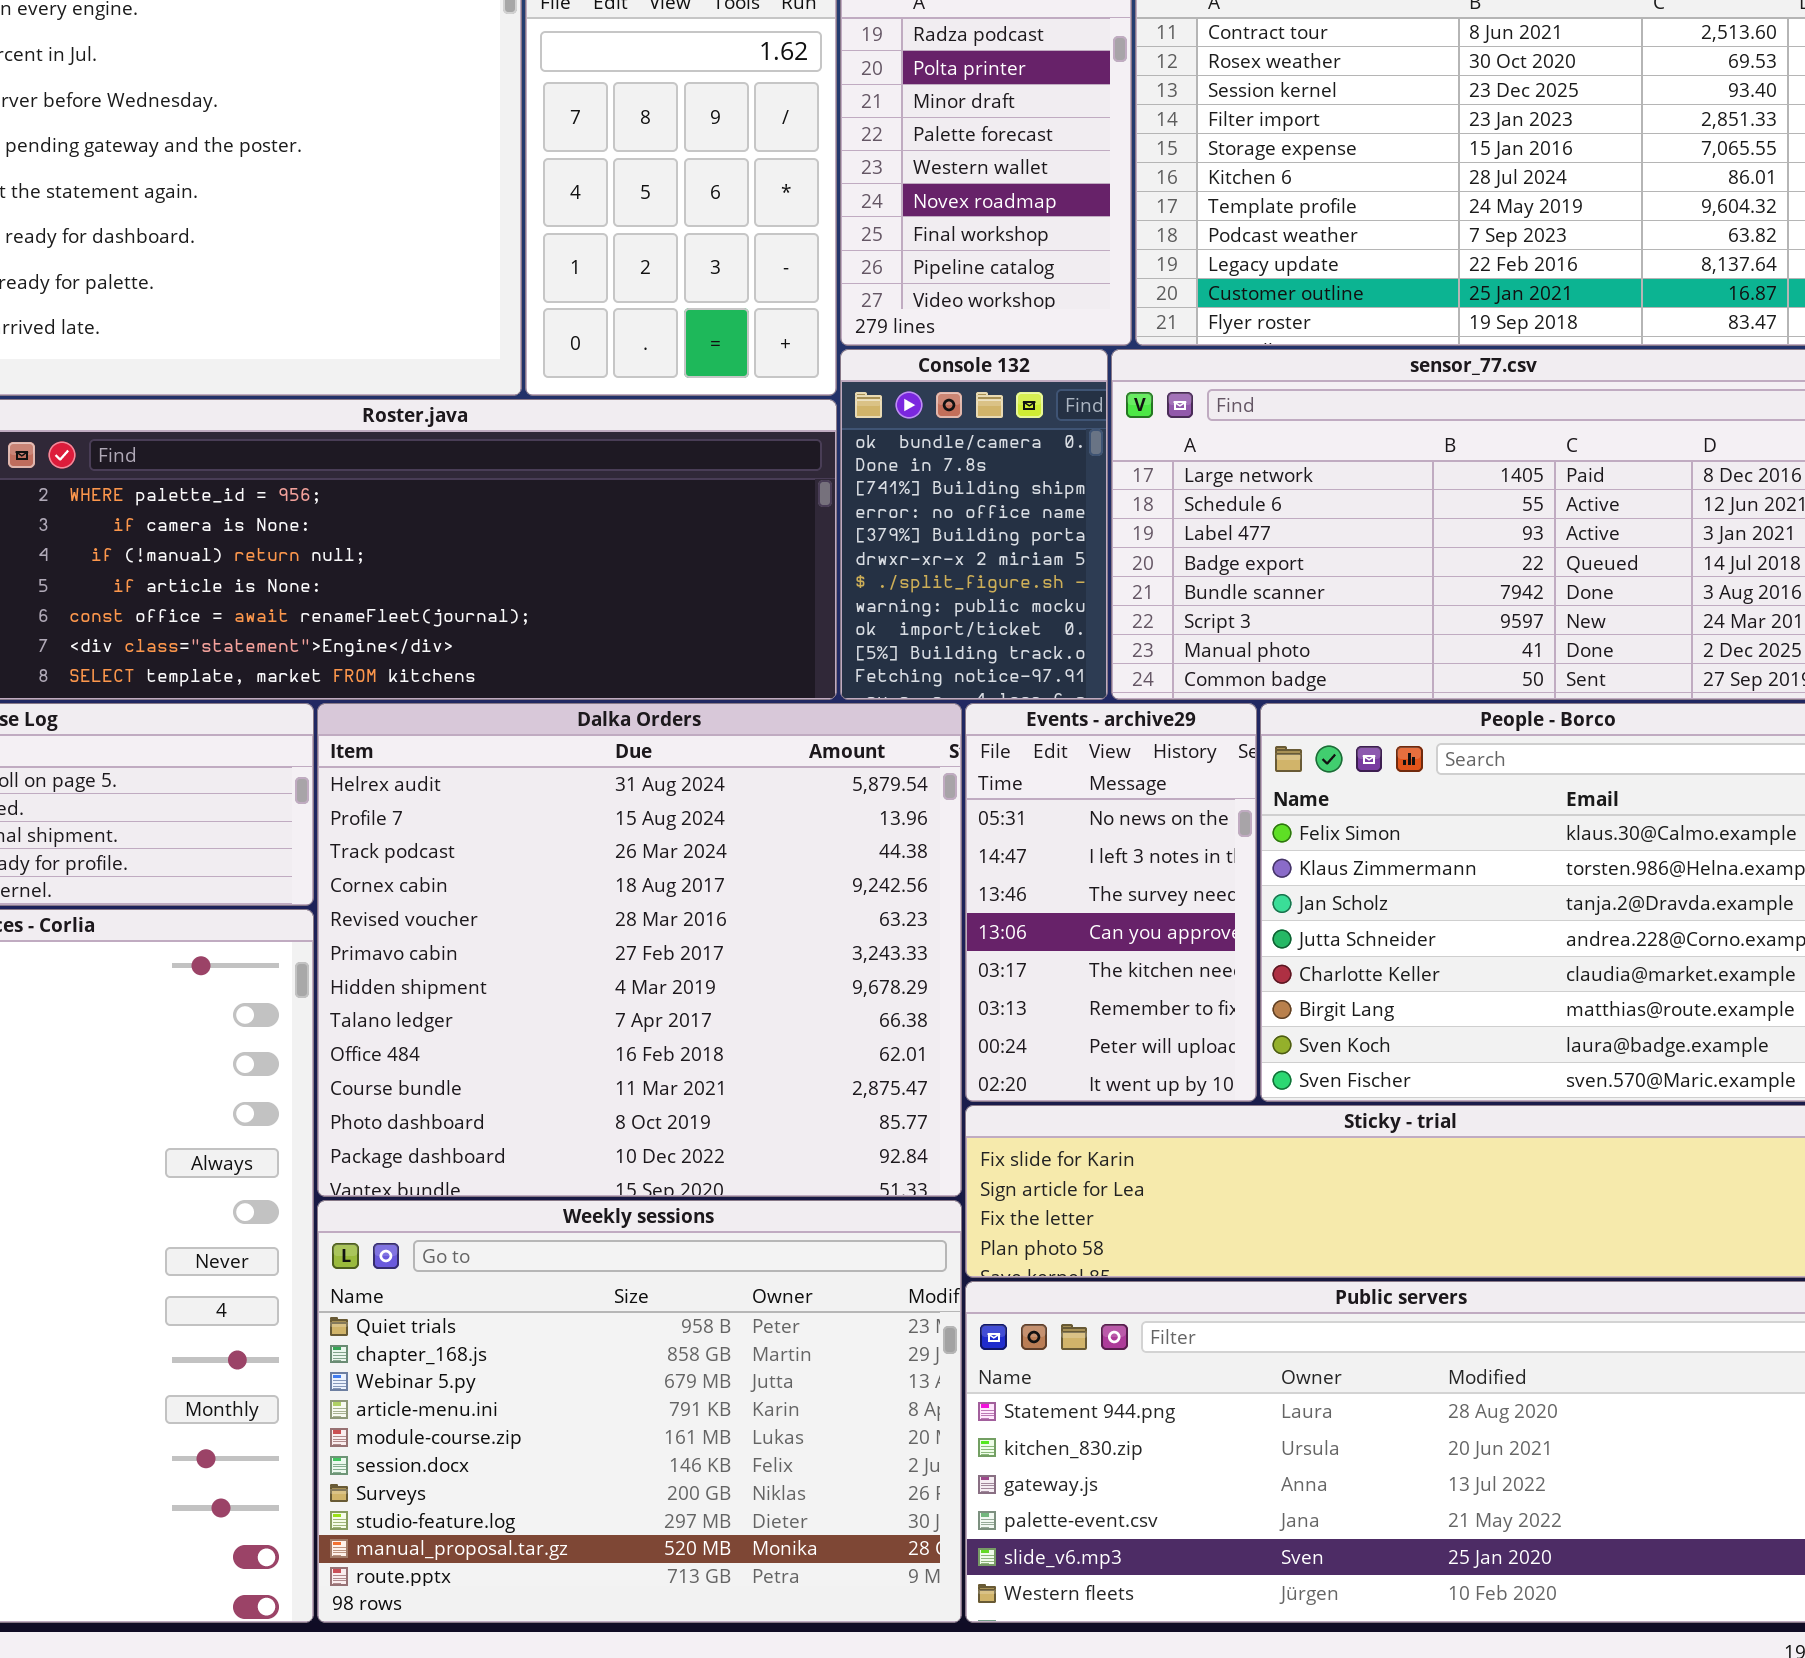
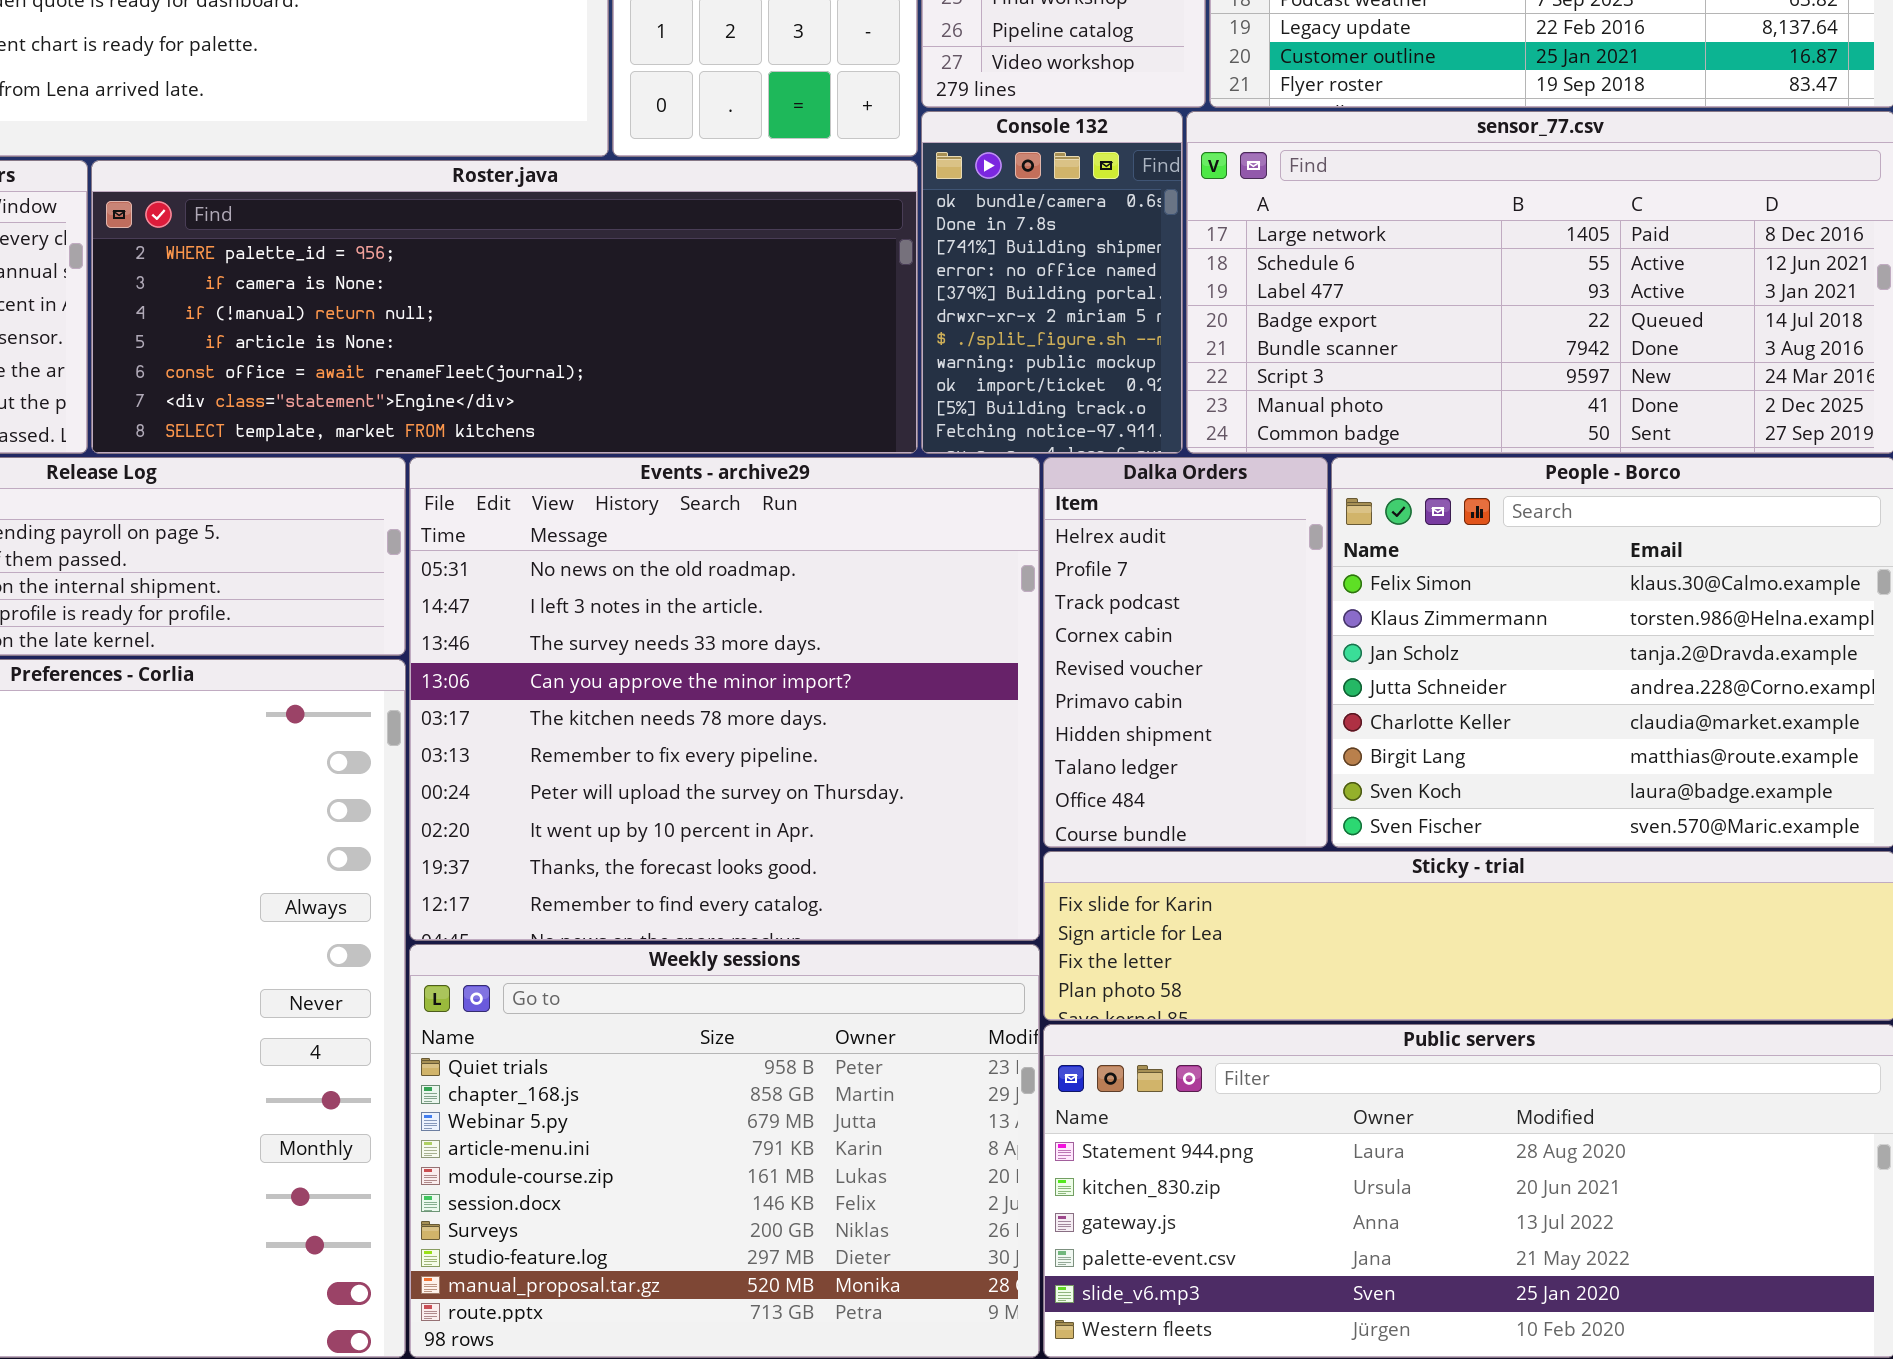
Dalka Orders: [317,703,962,1197] -> [1043,457,1328,848], moved, resized
Events - archive29: [965,703,1257,1102] -> [409,457,1040,941], moved, resized

